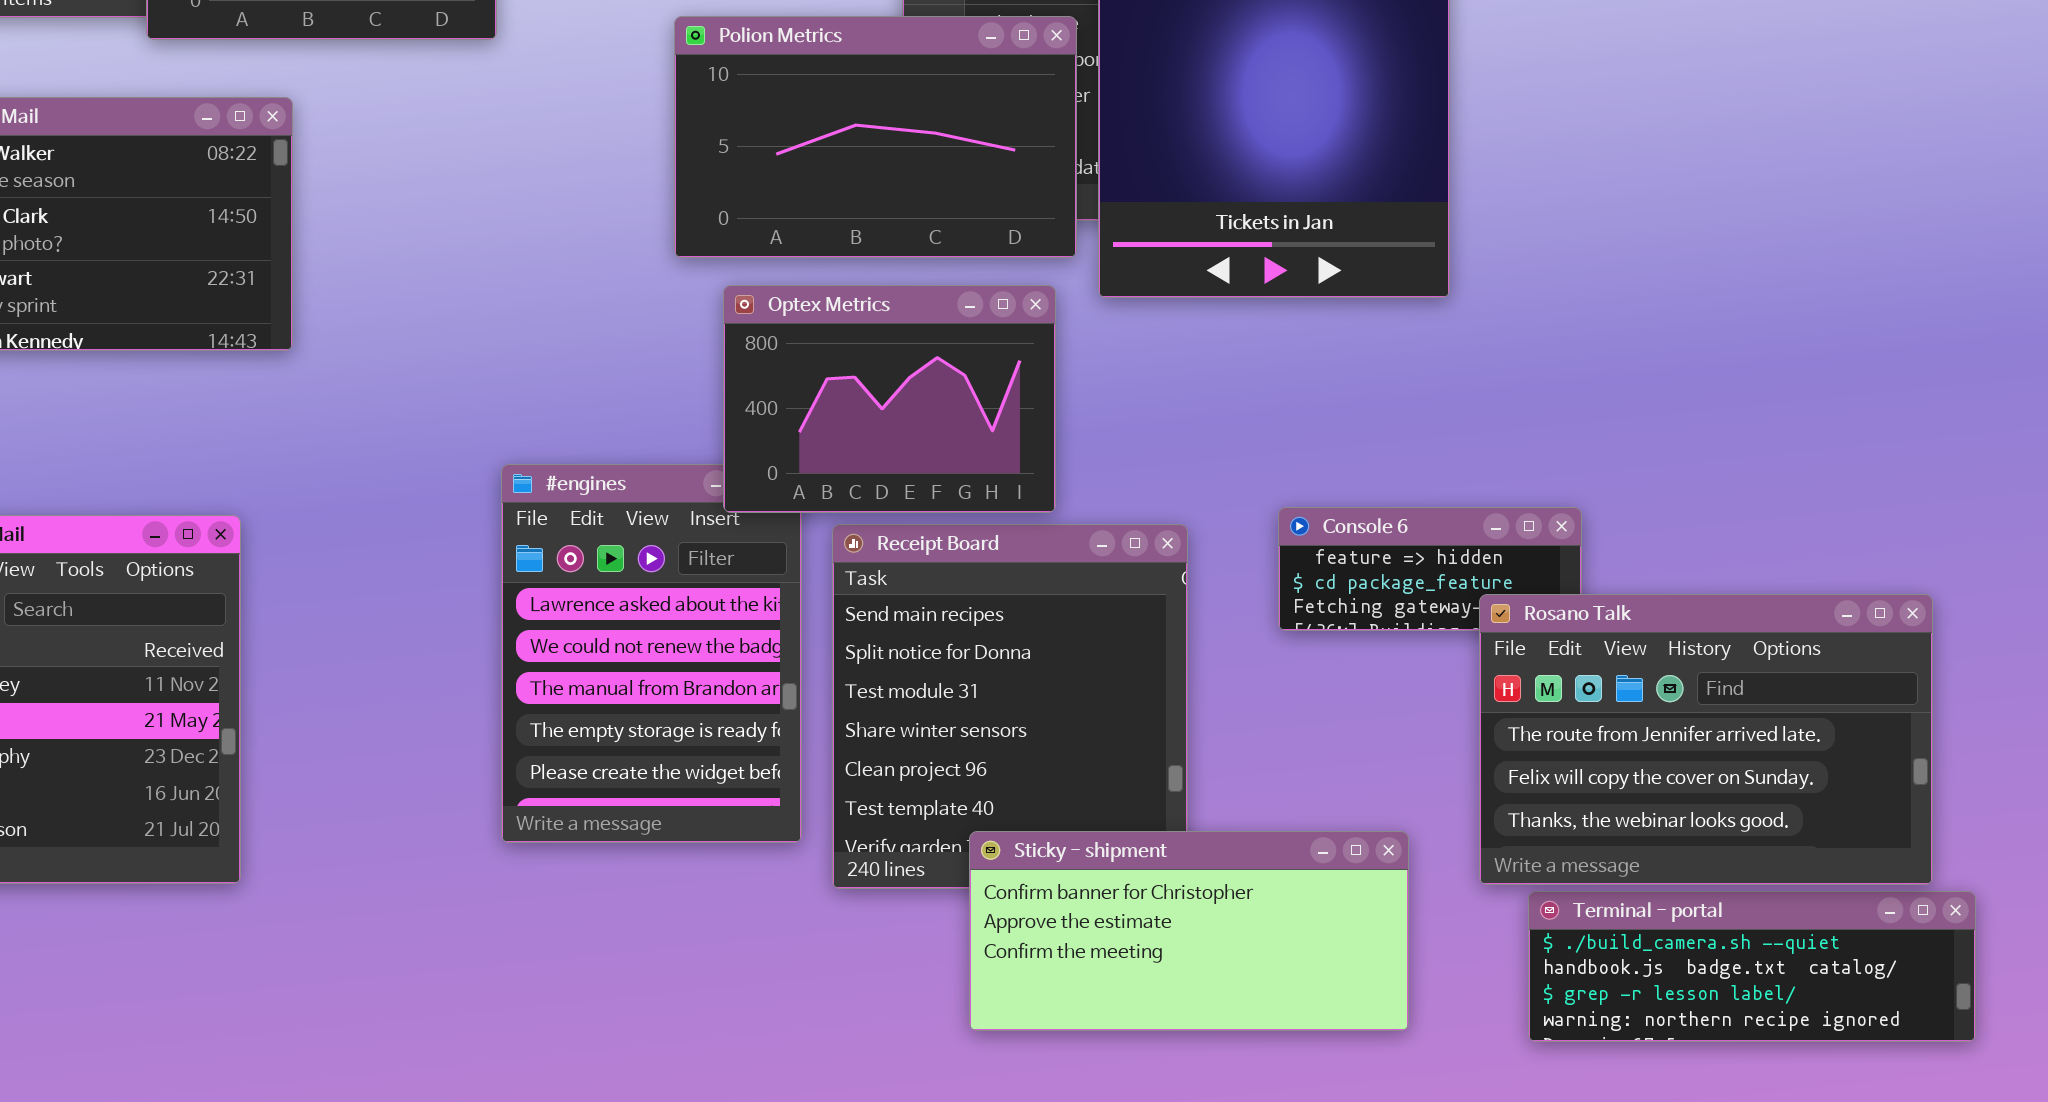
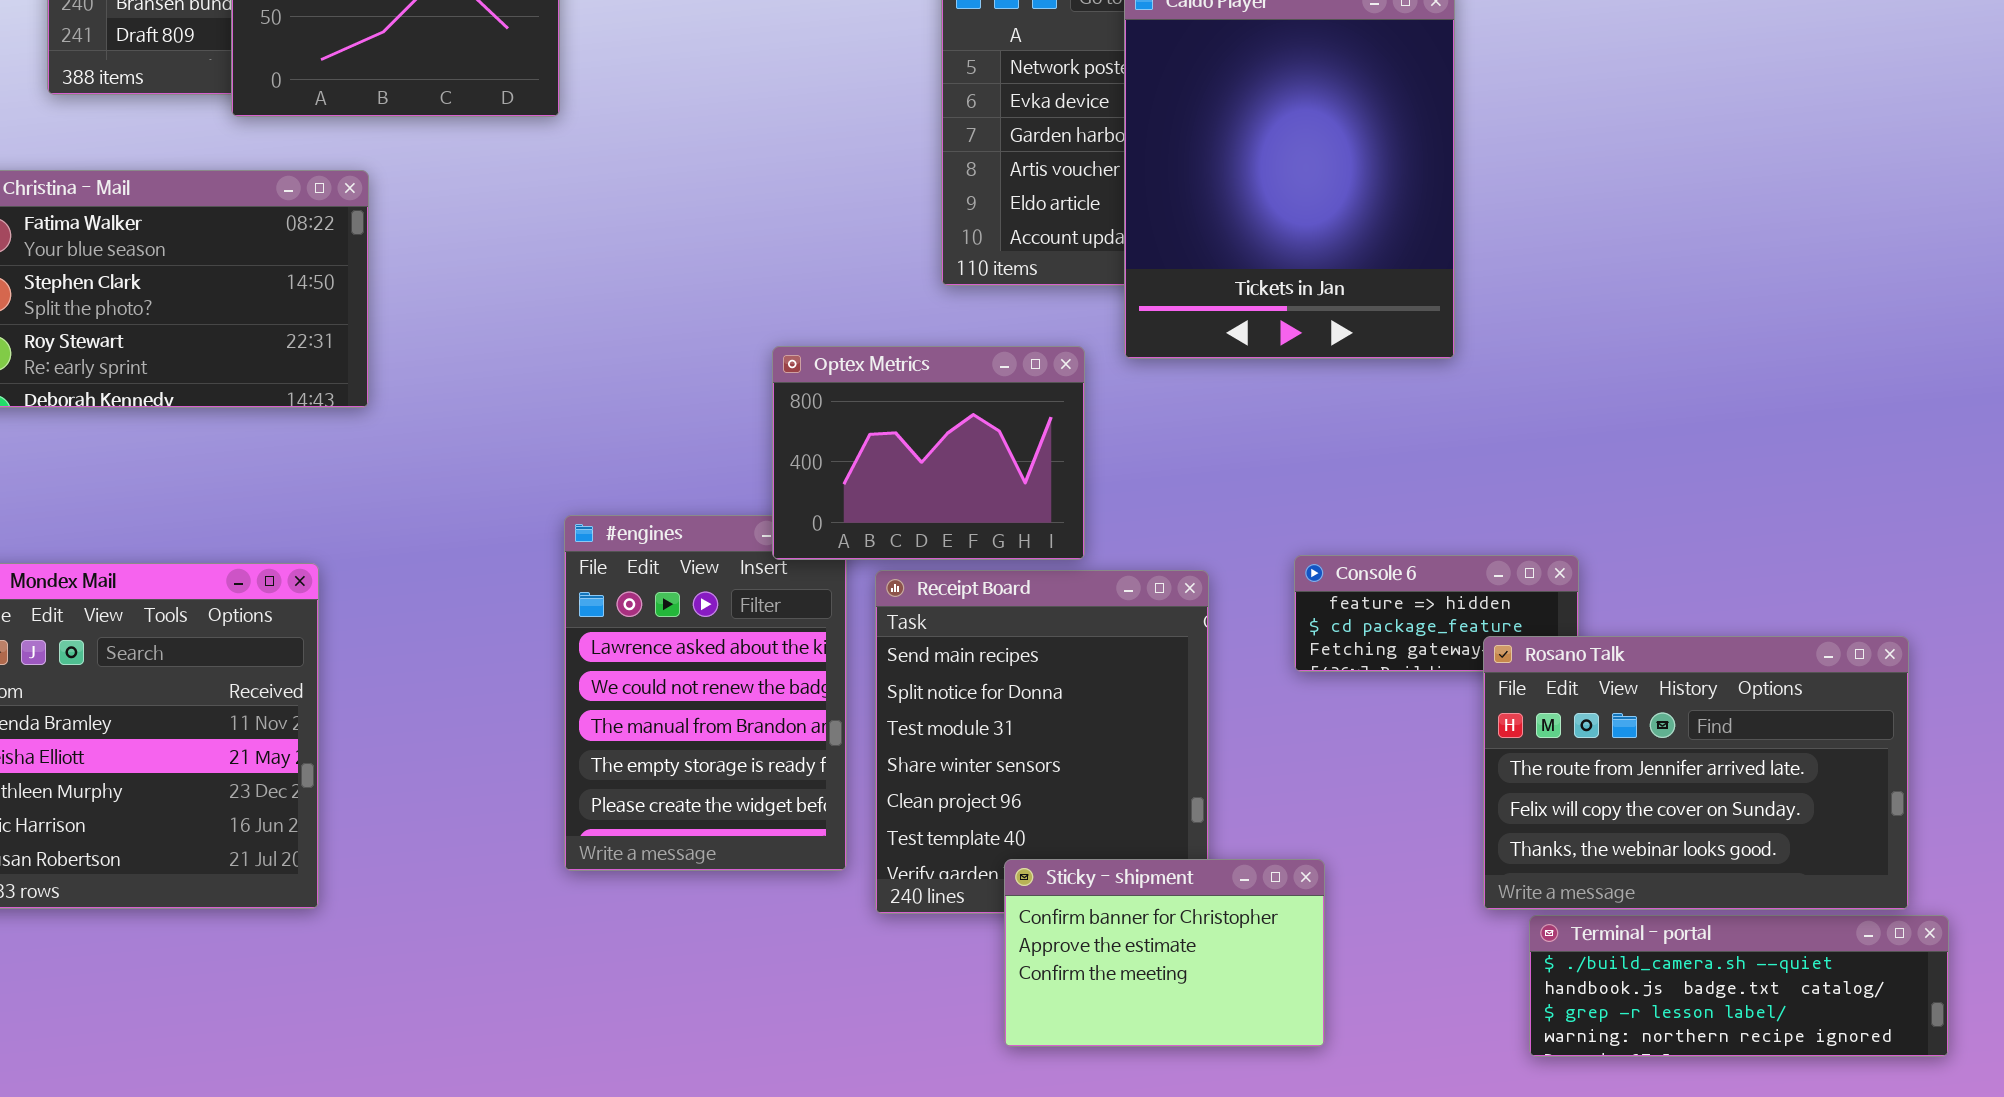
Polion Metrics: [674,16,1077,258] -> none, closed
Sticky - shipment: [969,831,1409,1031] -> [1004,859,1325,1047], resized

